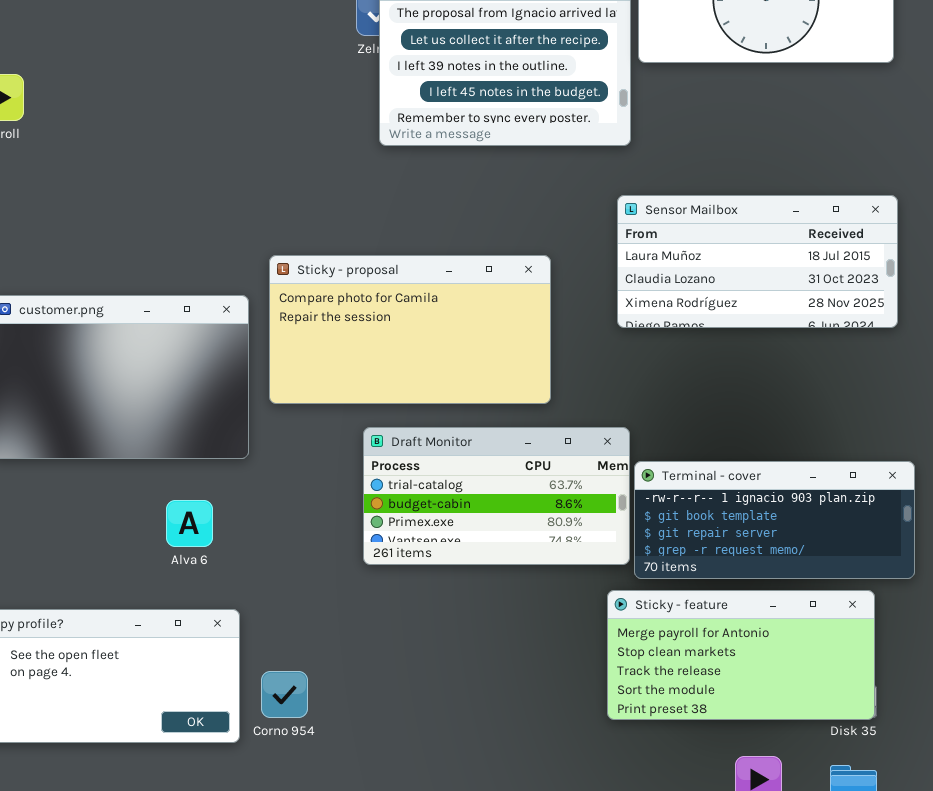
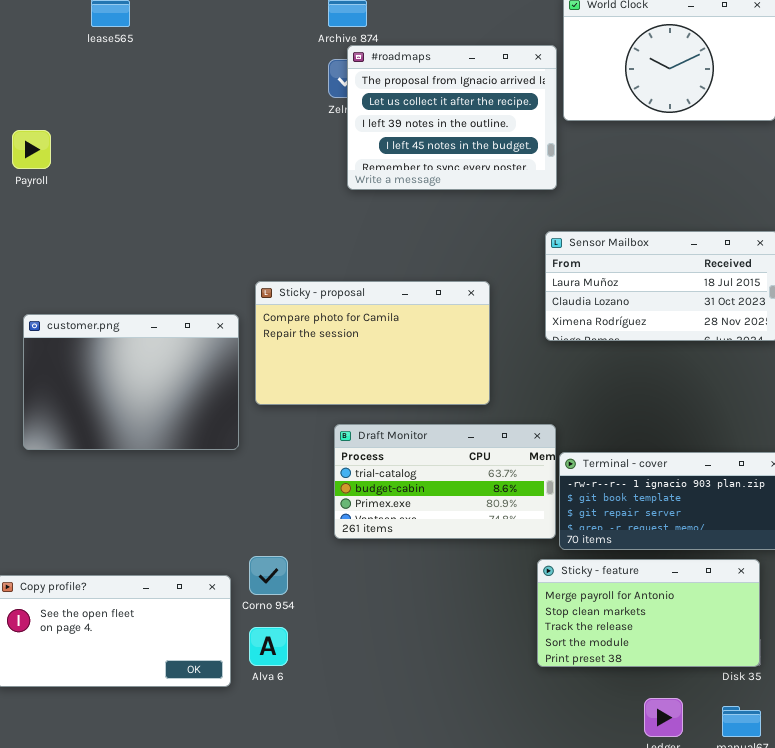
Alva 6: [166,500,213,547] -> [249,627,288,666], moved
Corno 954: [261,671,308,718] -> [249,556,288,595], moved

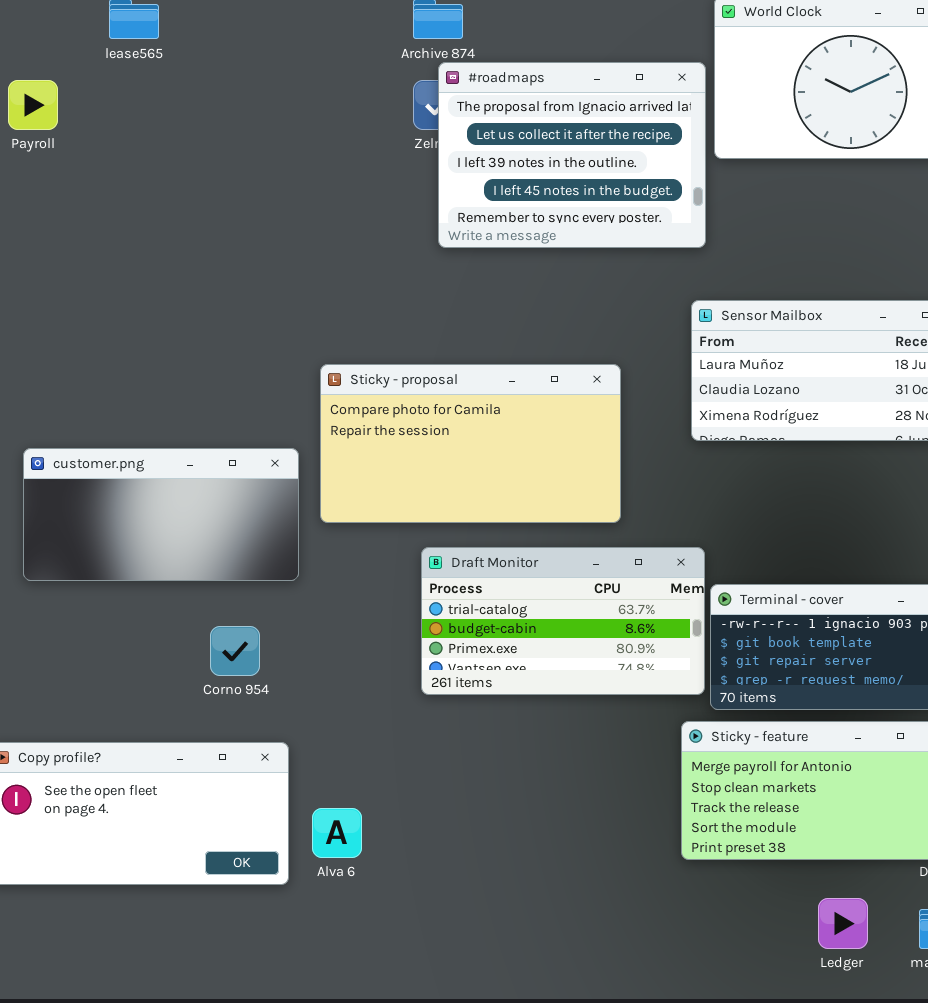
Payroll: [12,130,51,169] -> [8,80,58,130], moved
customer.png: [23,314,239,450] -> [23,448,299,581], resized
Corno 954: [249,556,288,595] -> [210,626,260,676], moved

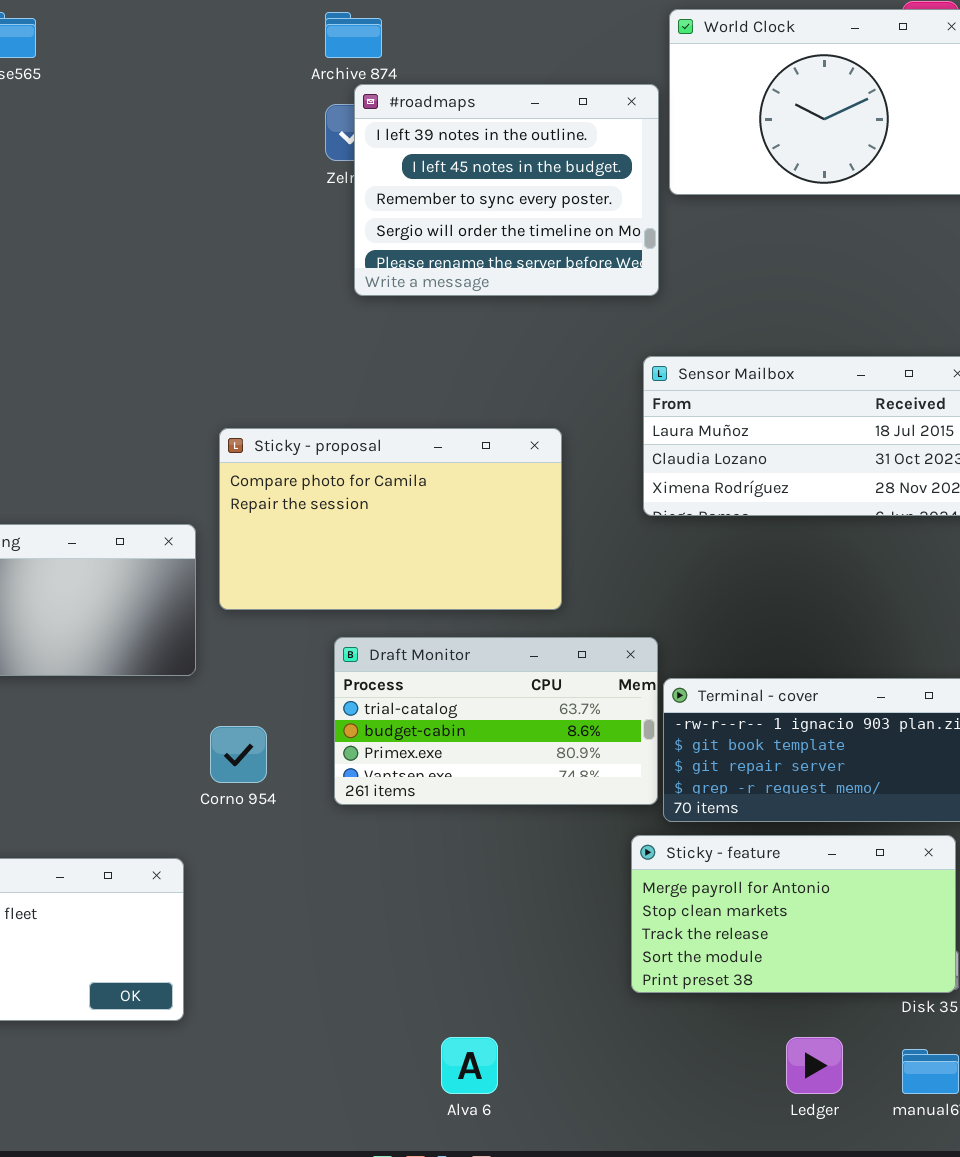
#roadmaps: [438,62,706,248] -> [354,84,659,296], scrolled down 2 rows
Corno 954: [210,626,260,676] -> [210,726,267,783], moved
Alva 6: [312,808,362,858] -> [441,1037,498,1094], moved

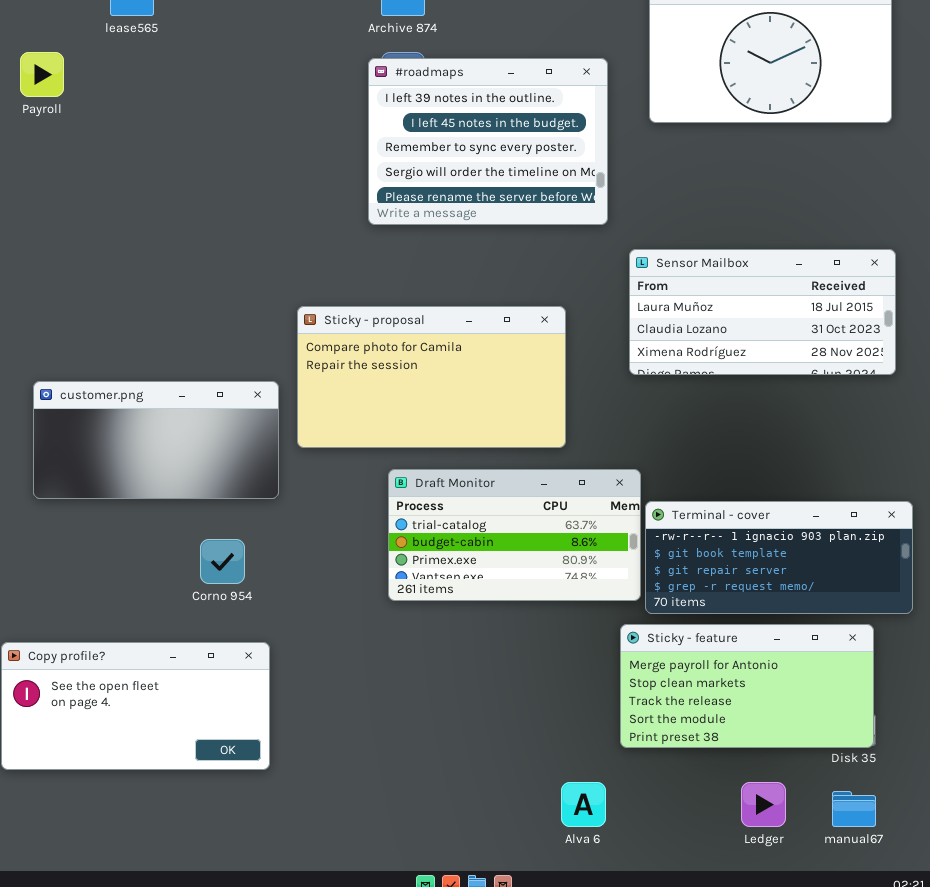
#roadmaps: [354,84,659,296] -> [368,58,608,225], moved
Corno 954: [210,726,267,783] -> [200,539,245,584], moved
Alva 6: [441,1037,498,1094] -> [561,782,606,827], moved

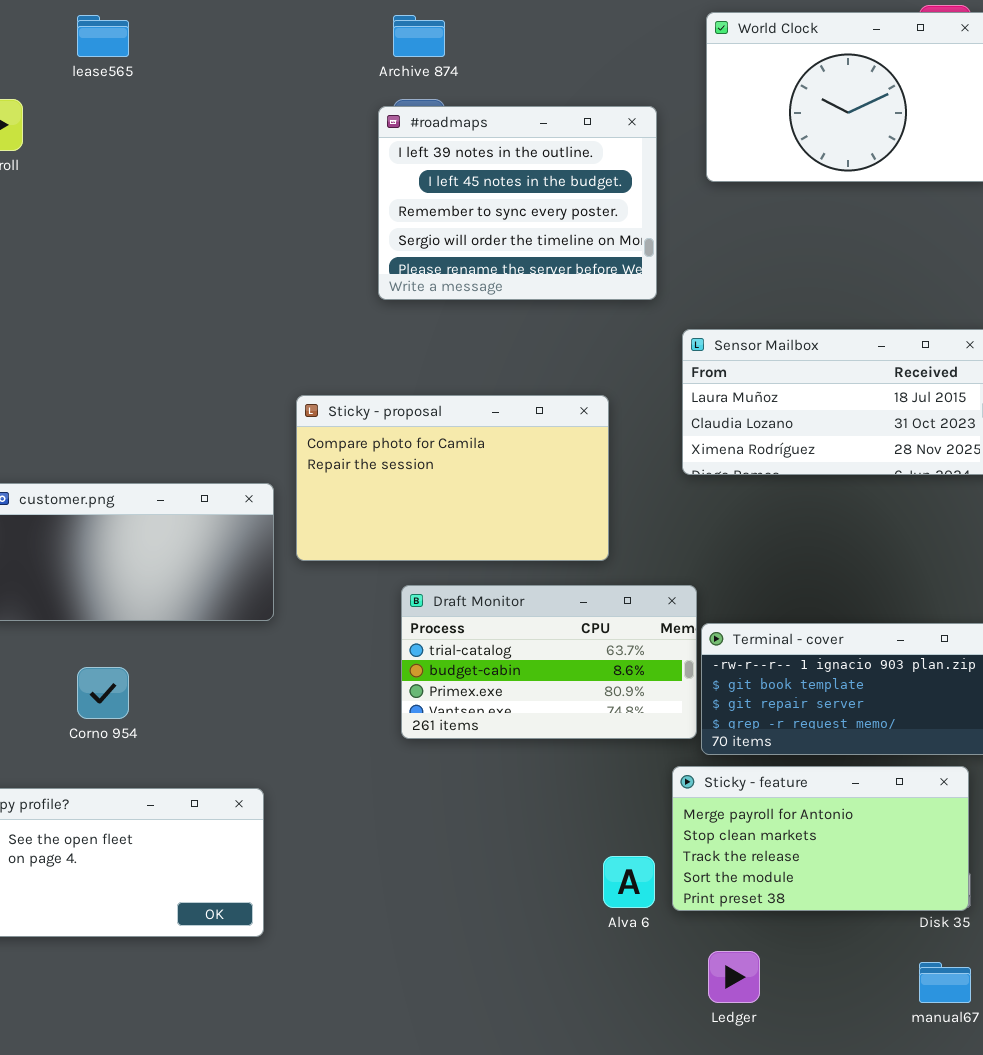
Corno 954: [200,539,245,584] -> [77,667,129,719], moved
Alva 6: [561,782,606,827] -> [603,856,655,908], moved
Ledger: [741,782,786,827] -> [708,951,760,1003], moved

